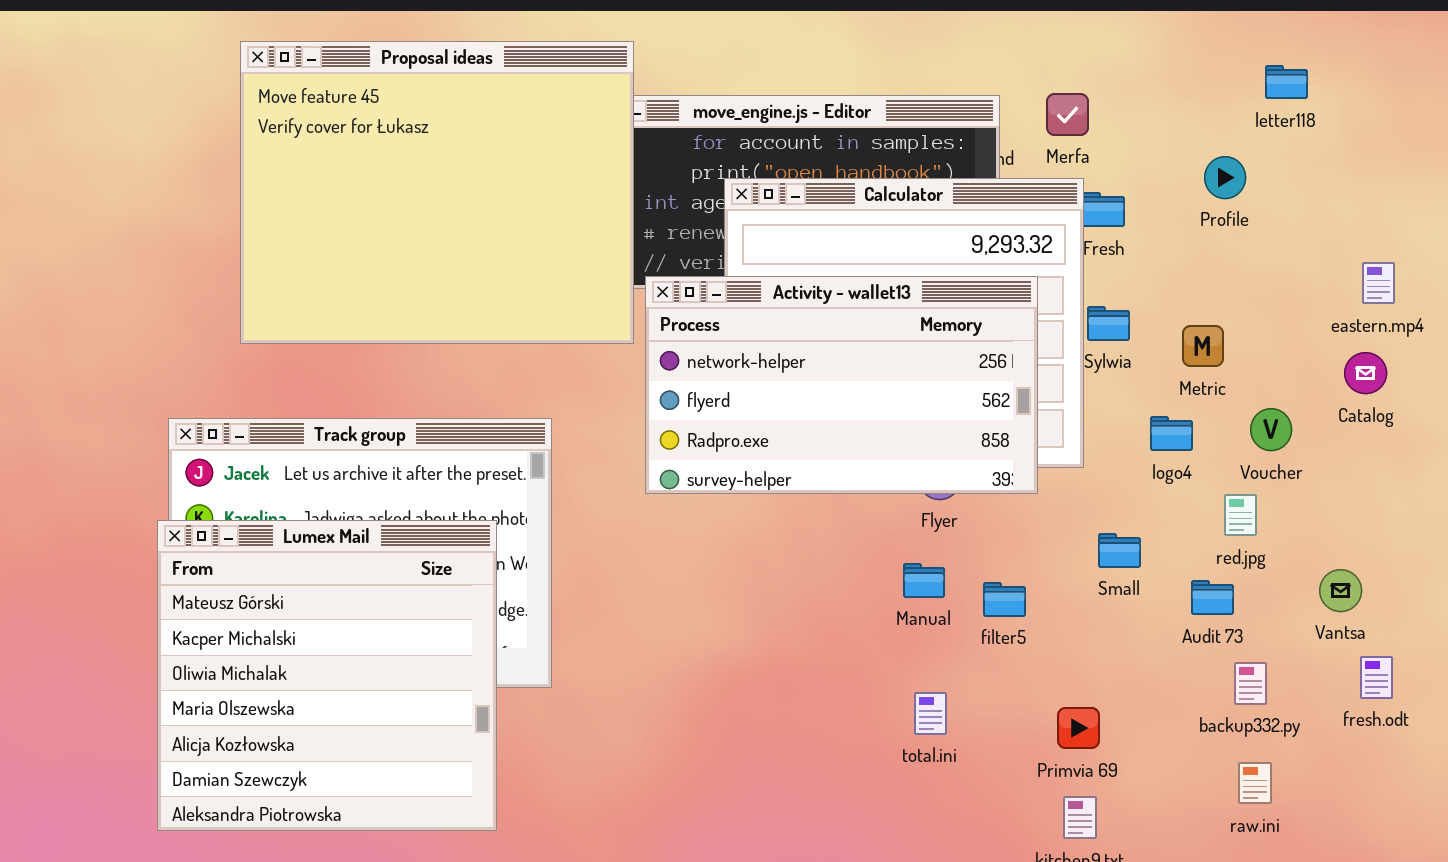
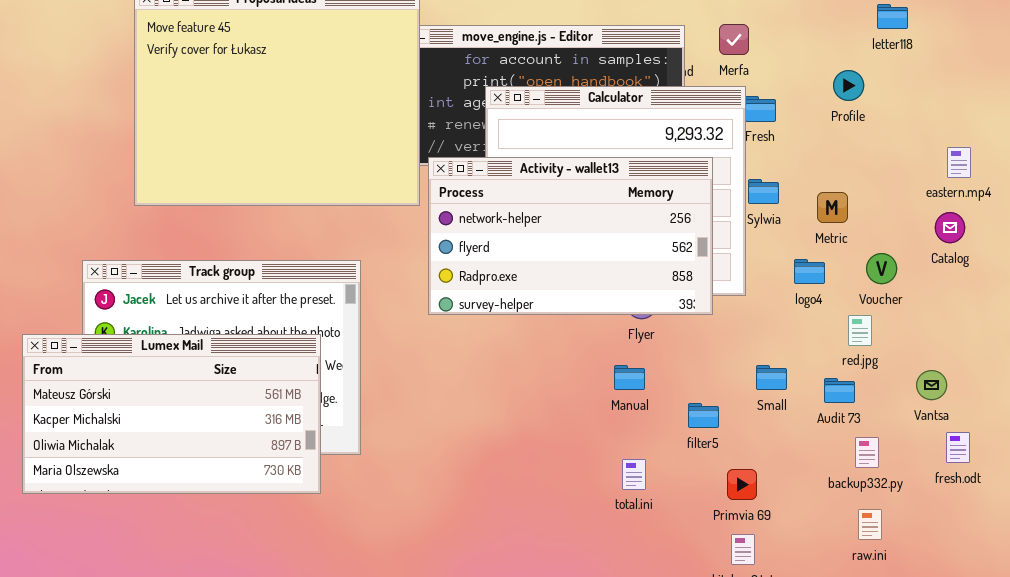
Lumex Mail: [157,520,497,831] -> [22,334,321,494], resized
Small: [1098,533,1141,568] -> [756,365,787,390], moved
filter5: [983,582,1026,617] -> [688,403,719,428], moved

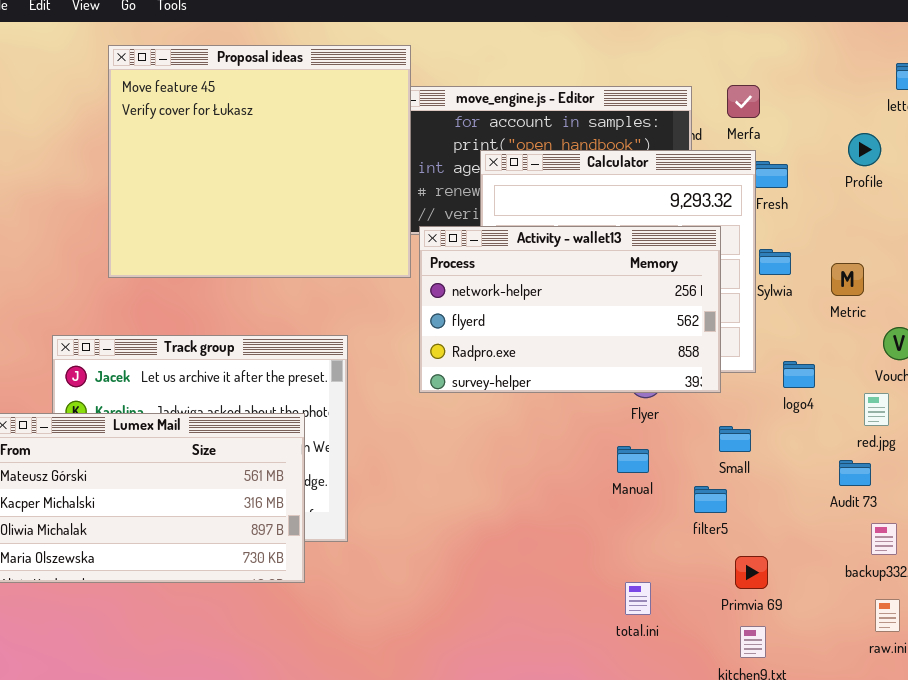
logo4: [794,259,825,284] -> [783,361,815,388], moved
Small: [756,365,787,390] -> [719,426,751,452], moved
total.ini: [622,459,646,490] -> [625,582,651,615], moved

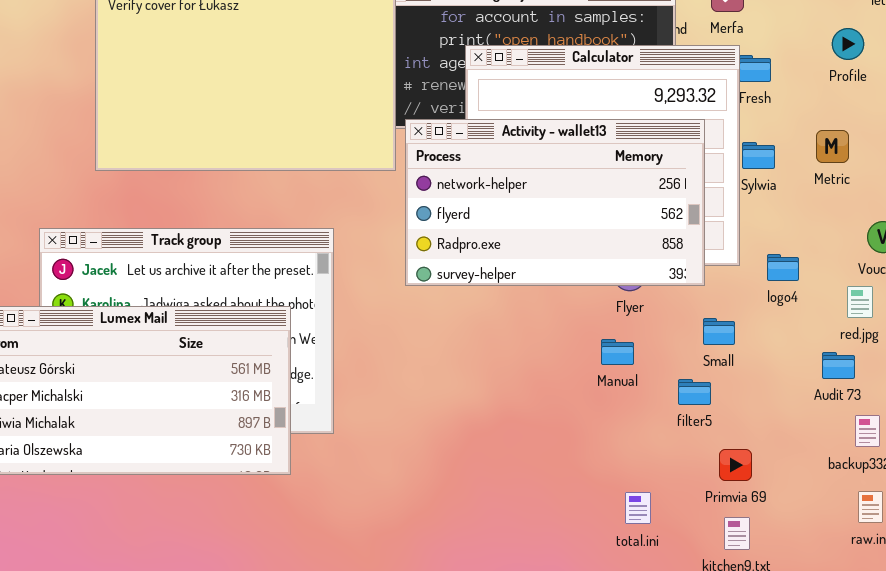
Metric: [831,263,864,296] -> [816,130,849,163], moved
total.ini: [625,582,651,615] -> [625,492,651,524], moved

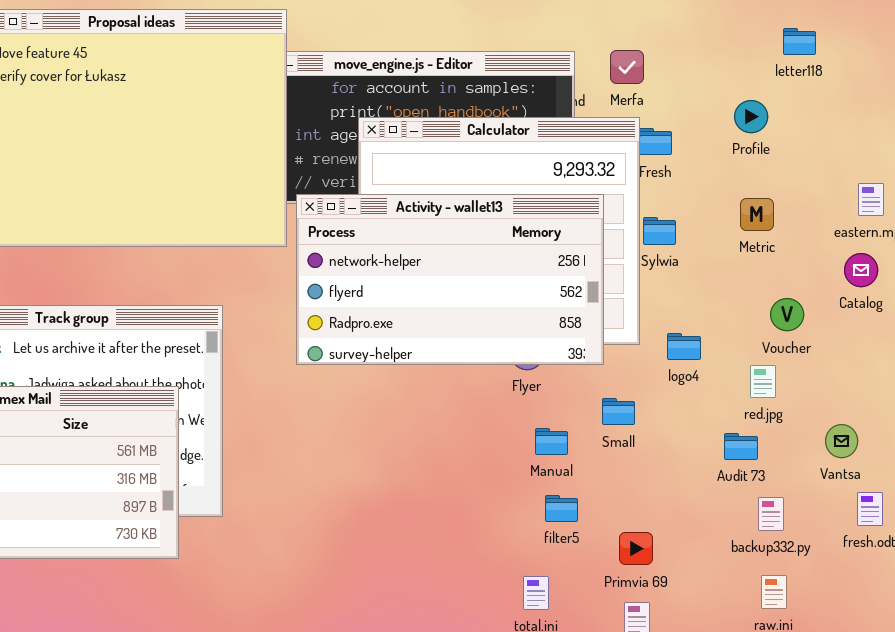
Metric: [816,130,849,163] -> [740,198,774,231], moved
Manual: [601,339,634,365] -> [535,428,568,455], moved
filter5: [678,379,711,405] -> [545,495,578,522], moved

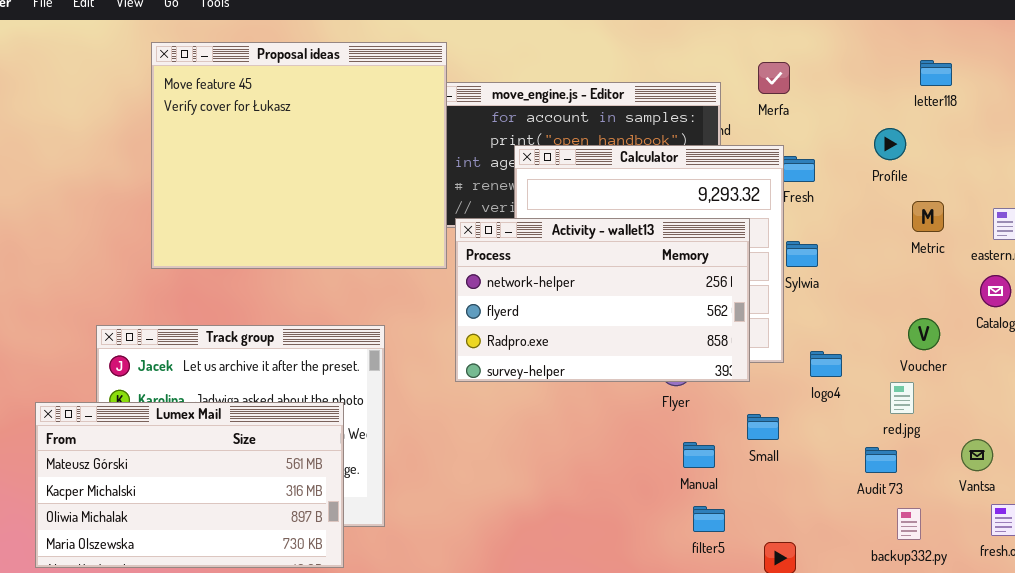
Merfa: [610,50,644,84] -> [758,62,790,94], moved
Metric: [740,198,774,231] -> [912,201,944,232], moved

